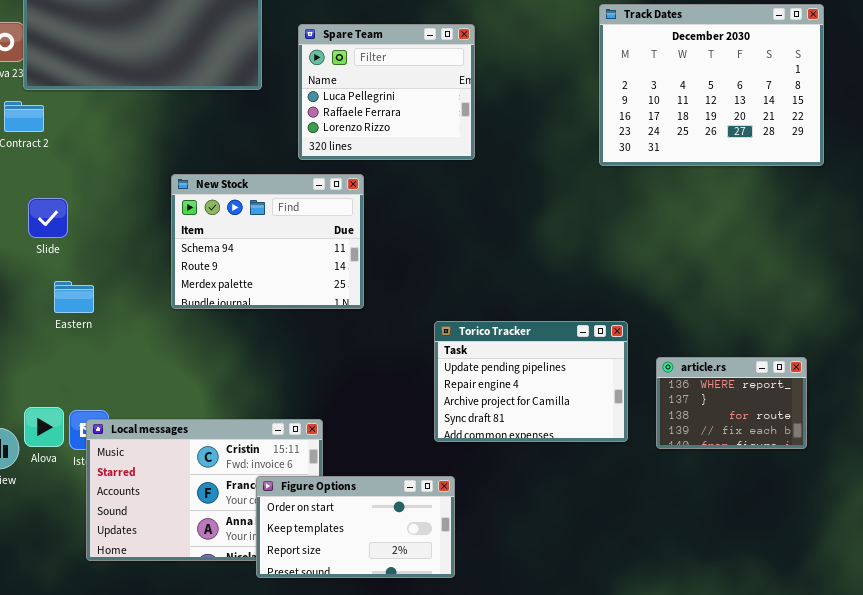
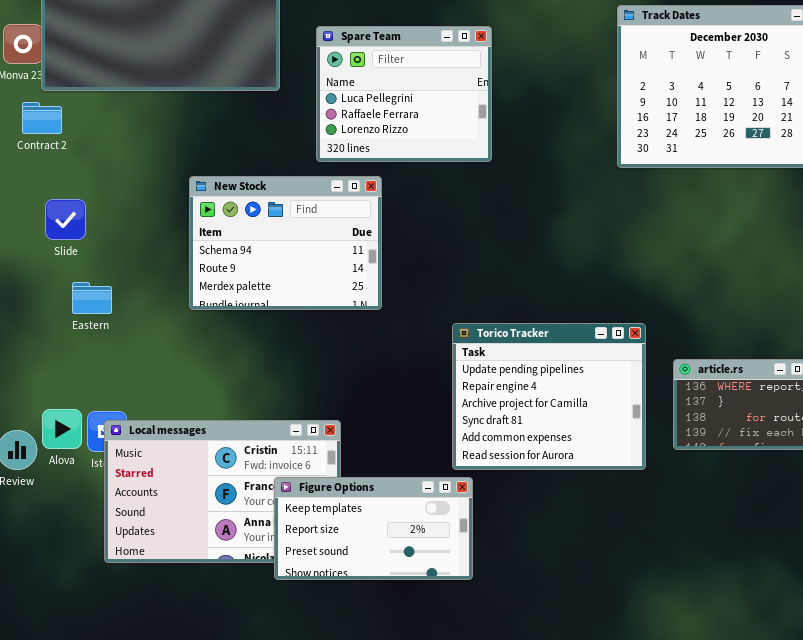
Torico Tracker: [434,321,628,442] -> [452,323,646,470], resized
Figure Options: [256,476,455,578] -> [274,477,473,580], scrolled down 1 row

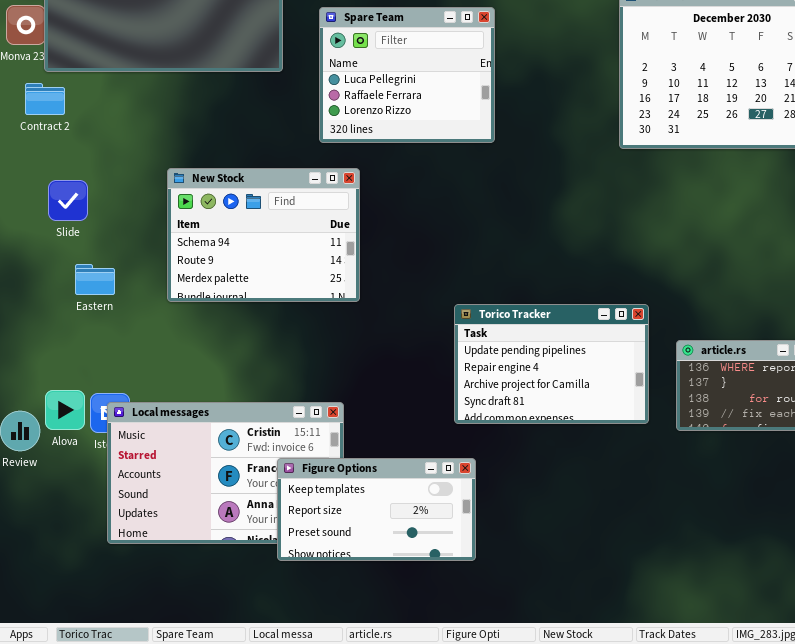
New Stock: [189,176,382,310] -> [167,168,360,302], moved
Torico Tracker: [452,323,646,470] -> [454,304,649,424], resized

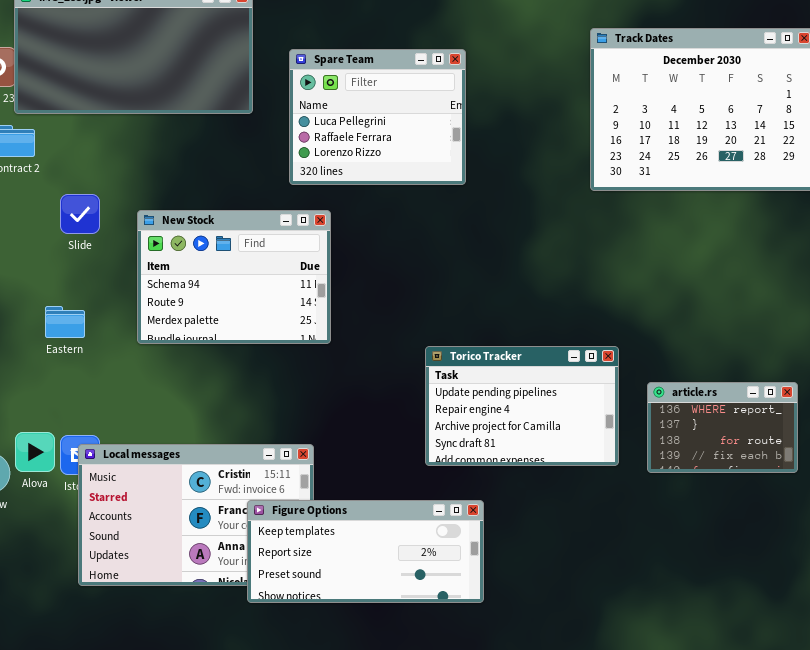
Slide: [48,180,88,221] -> [60,194,100,234], moved
Figure Options: [277,458,476,561] -> [247,500,484,603], resized

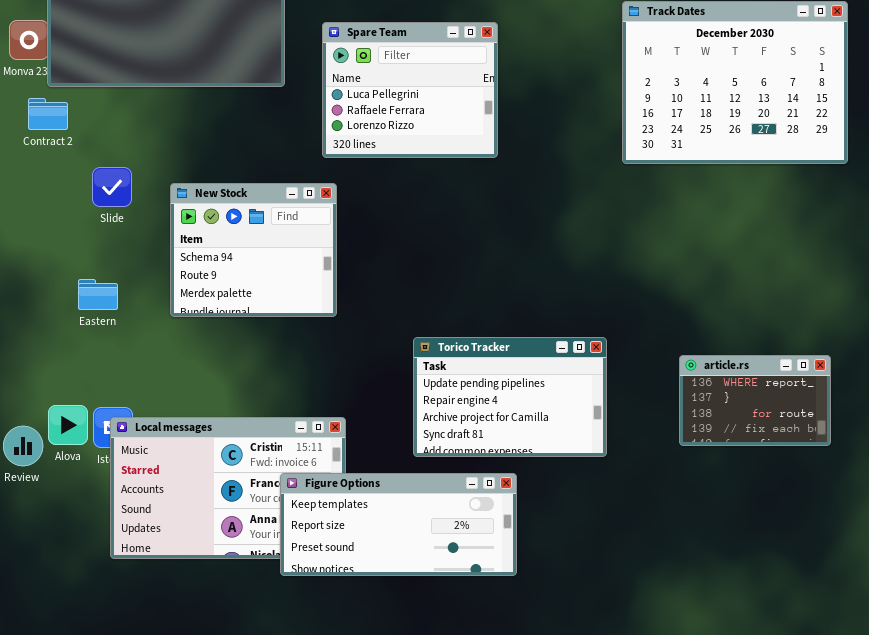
New Stock: [137,210,331,344] -> [170,183,337,317], resized
Torico Tracker: [425,346,619,466] -> [413,337,607,457], moved

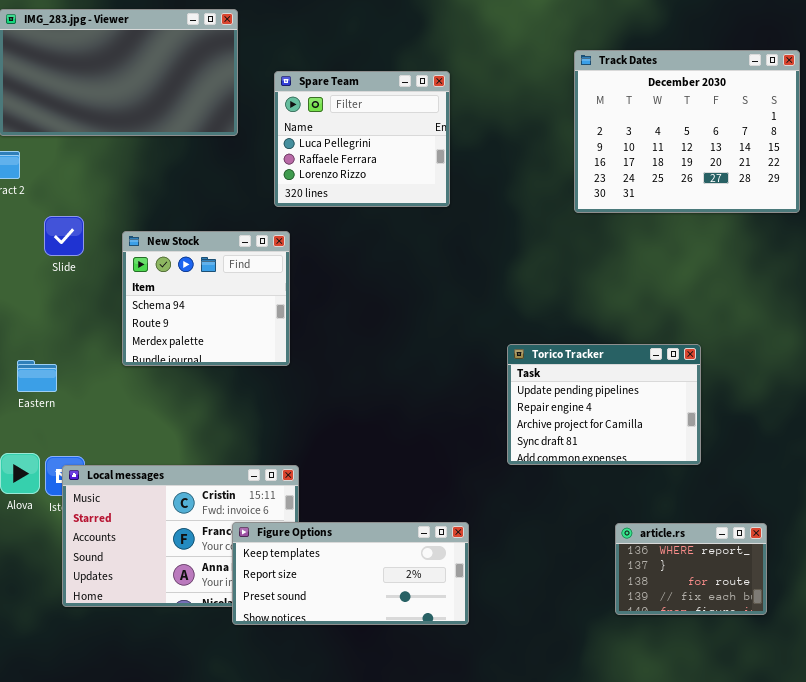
Eastern: [78,279,118,310] -> [17,360,57,392], moved
Torico Tracker: [413,337,607,457] -> [507,344,701,465], moved
article.rs: [679,355,831,446] -> [615,523,767,615], moved

